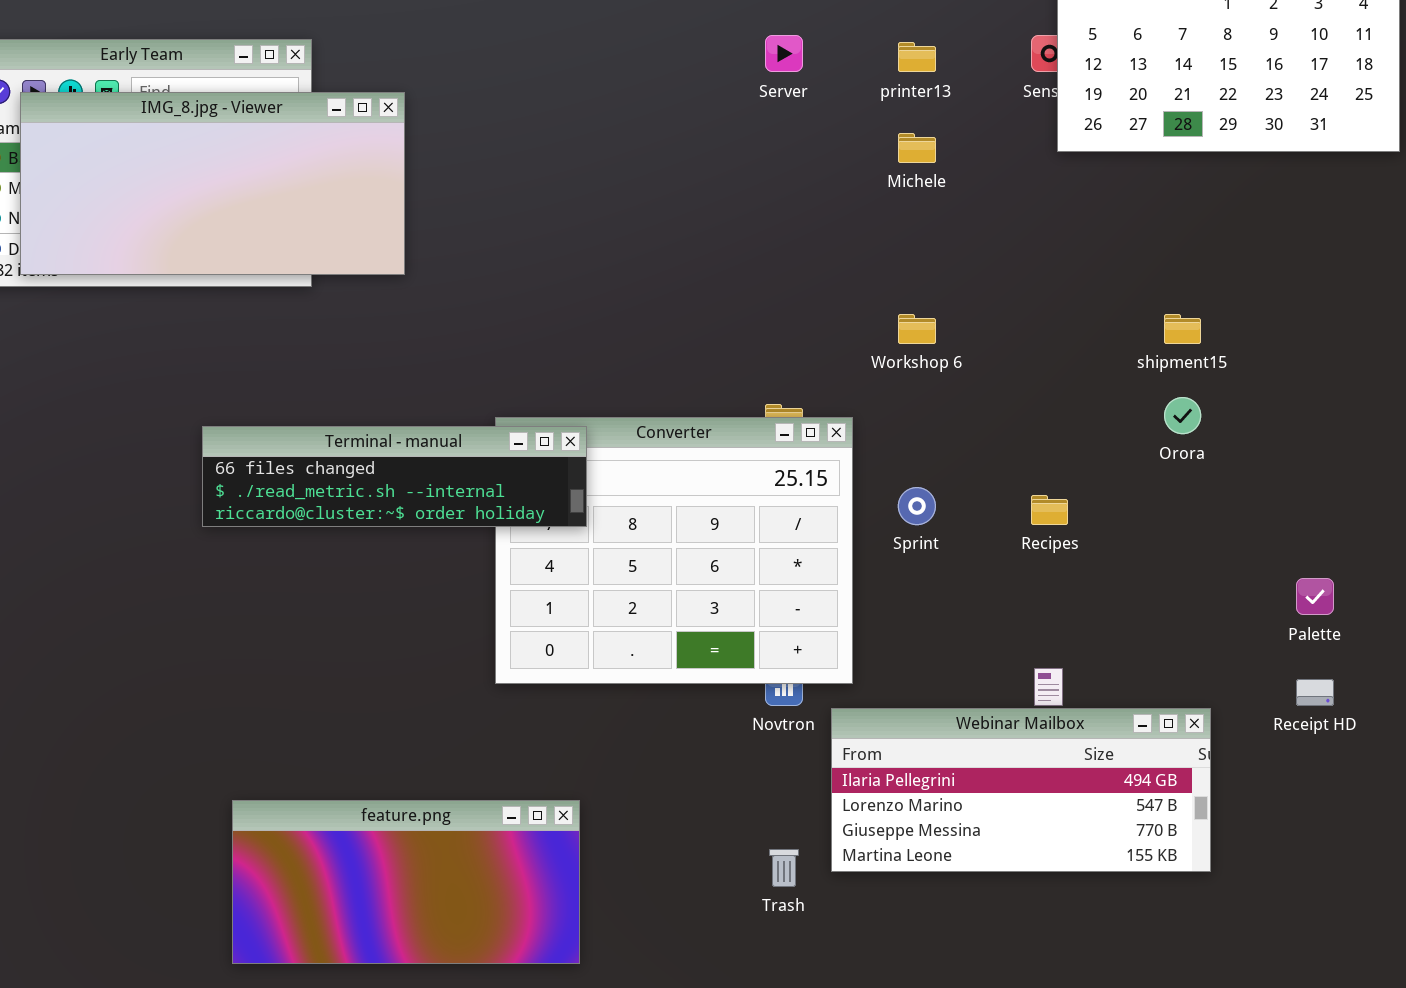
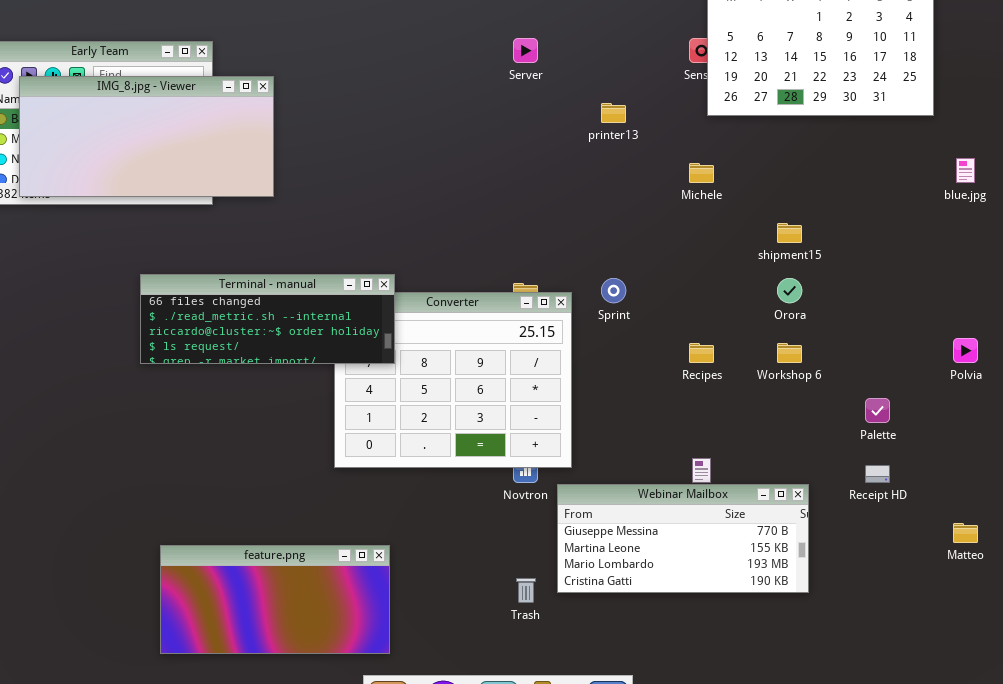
printer13: [898,42,936,72] -> [601,103,626,123], moved
Michele: [898,133,936,163] -> [689,163,714,183], moved
Workshop 6: [898,314,936,344] -> [777,343,802,363], moved
Terminal - manual: [202,426,587,527] -> [140,274,395,364], resized
Sprint: [898,487,936,525] -> [601,278,626,303], moved
Webinar Mailbox: [831,708,1211,872] -> [557,484,809,593], scrolled down 2 rows

